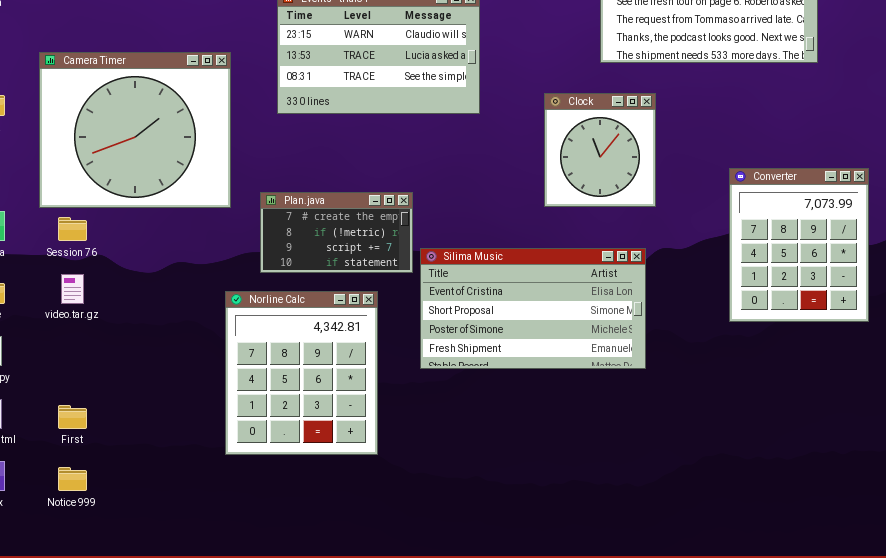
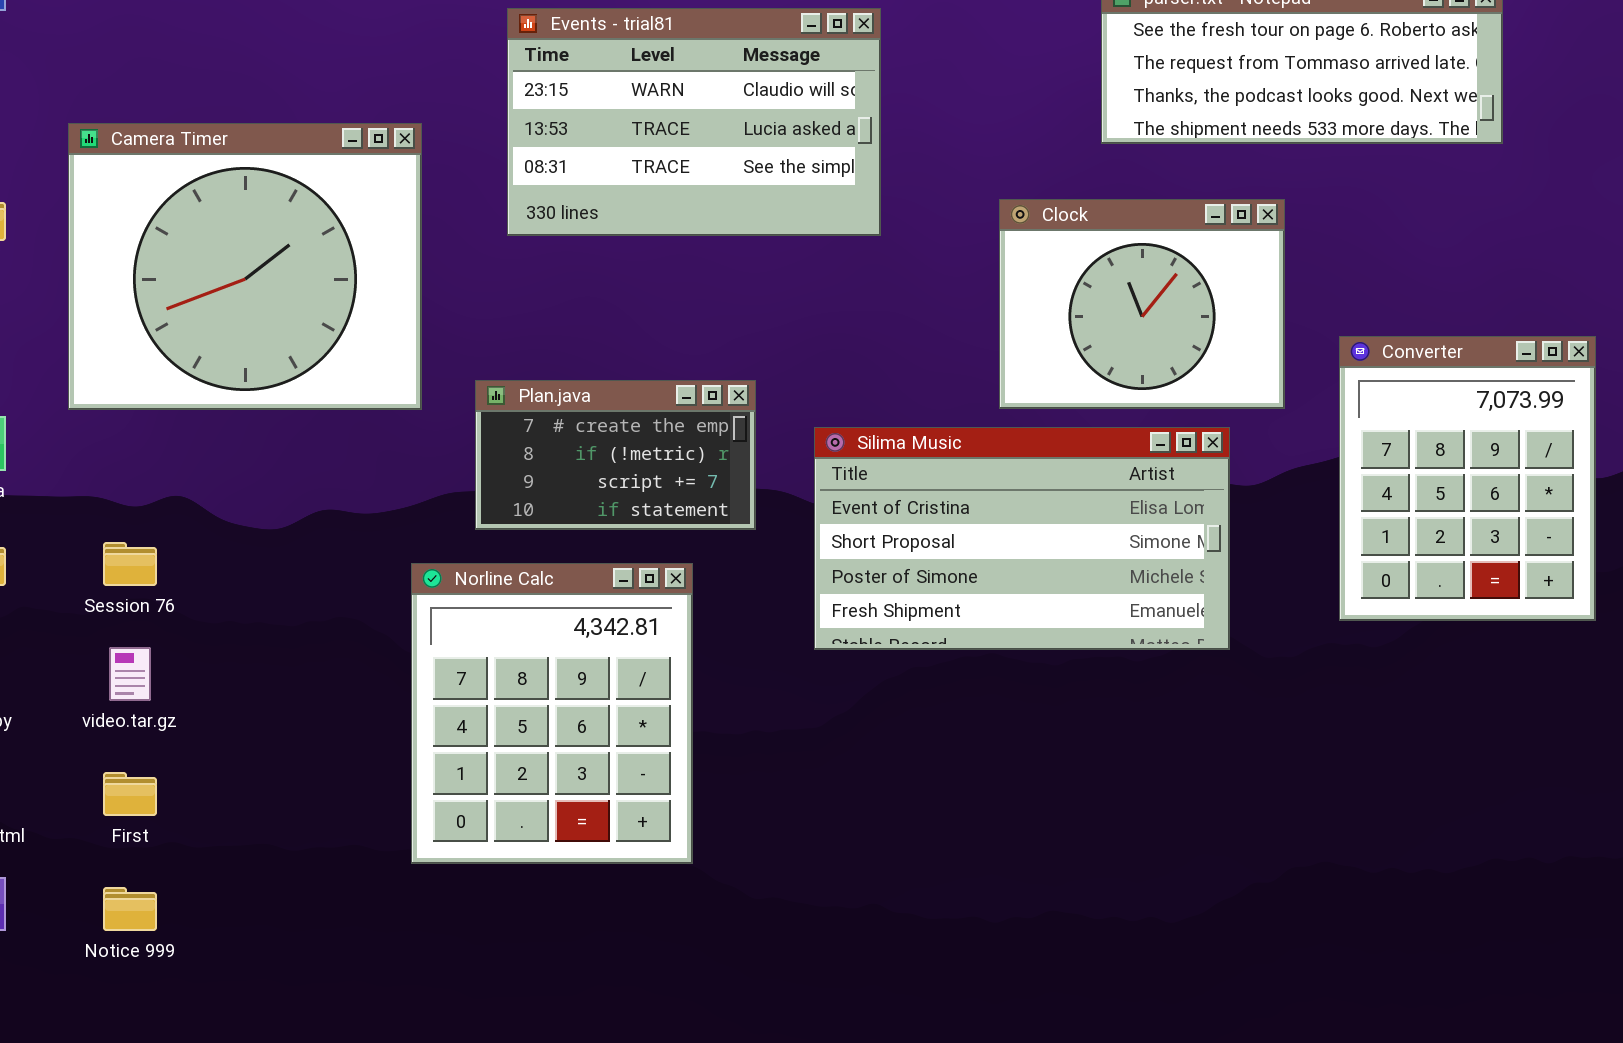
Clock: [544,93,656,207] -> [999,199,1285,409], resized
Session 76: [58,217,87,241] -> [103,542,157,586], moved
Silima Music: [420,248,646,369] -> [814,427,1230,650], moved
video.tar.gz: [61,274,84,304] -> [109,647,151,701], moved

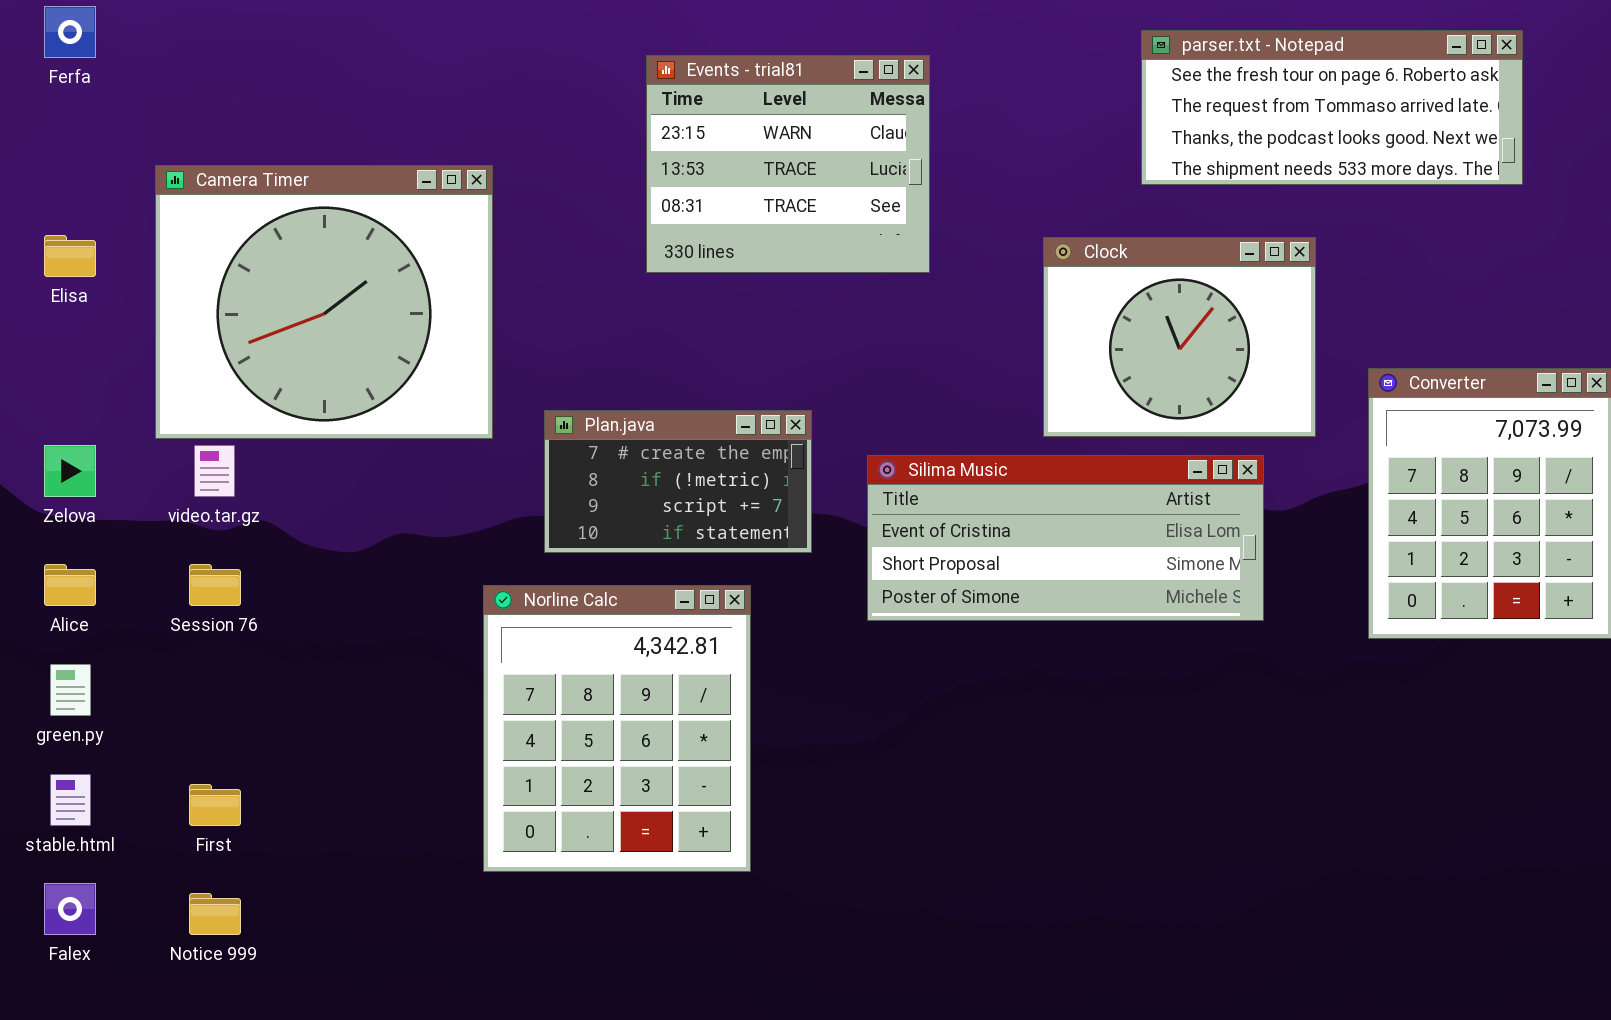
Events - trial81: [507,8,881,236] -> [646,55,930,273], resized
Silima Music: [814,427,1230,650] -> [867,455,1264,621], resized
video.tar.gz: [109,647,151,701] -> [194,445,235,497], moved

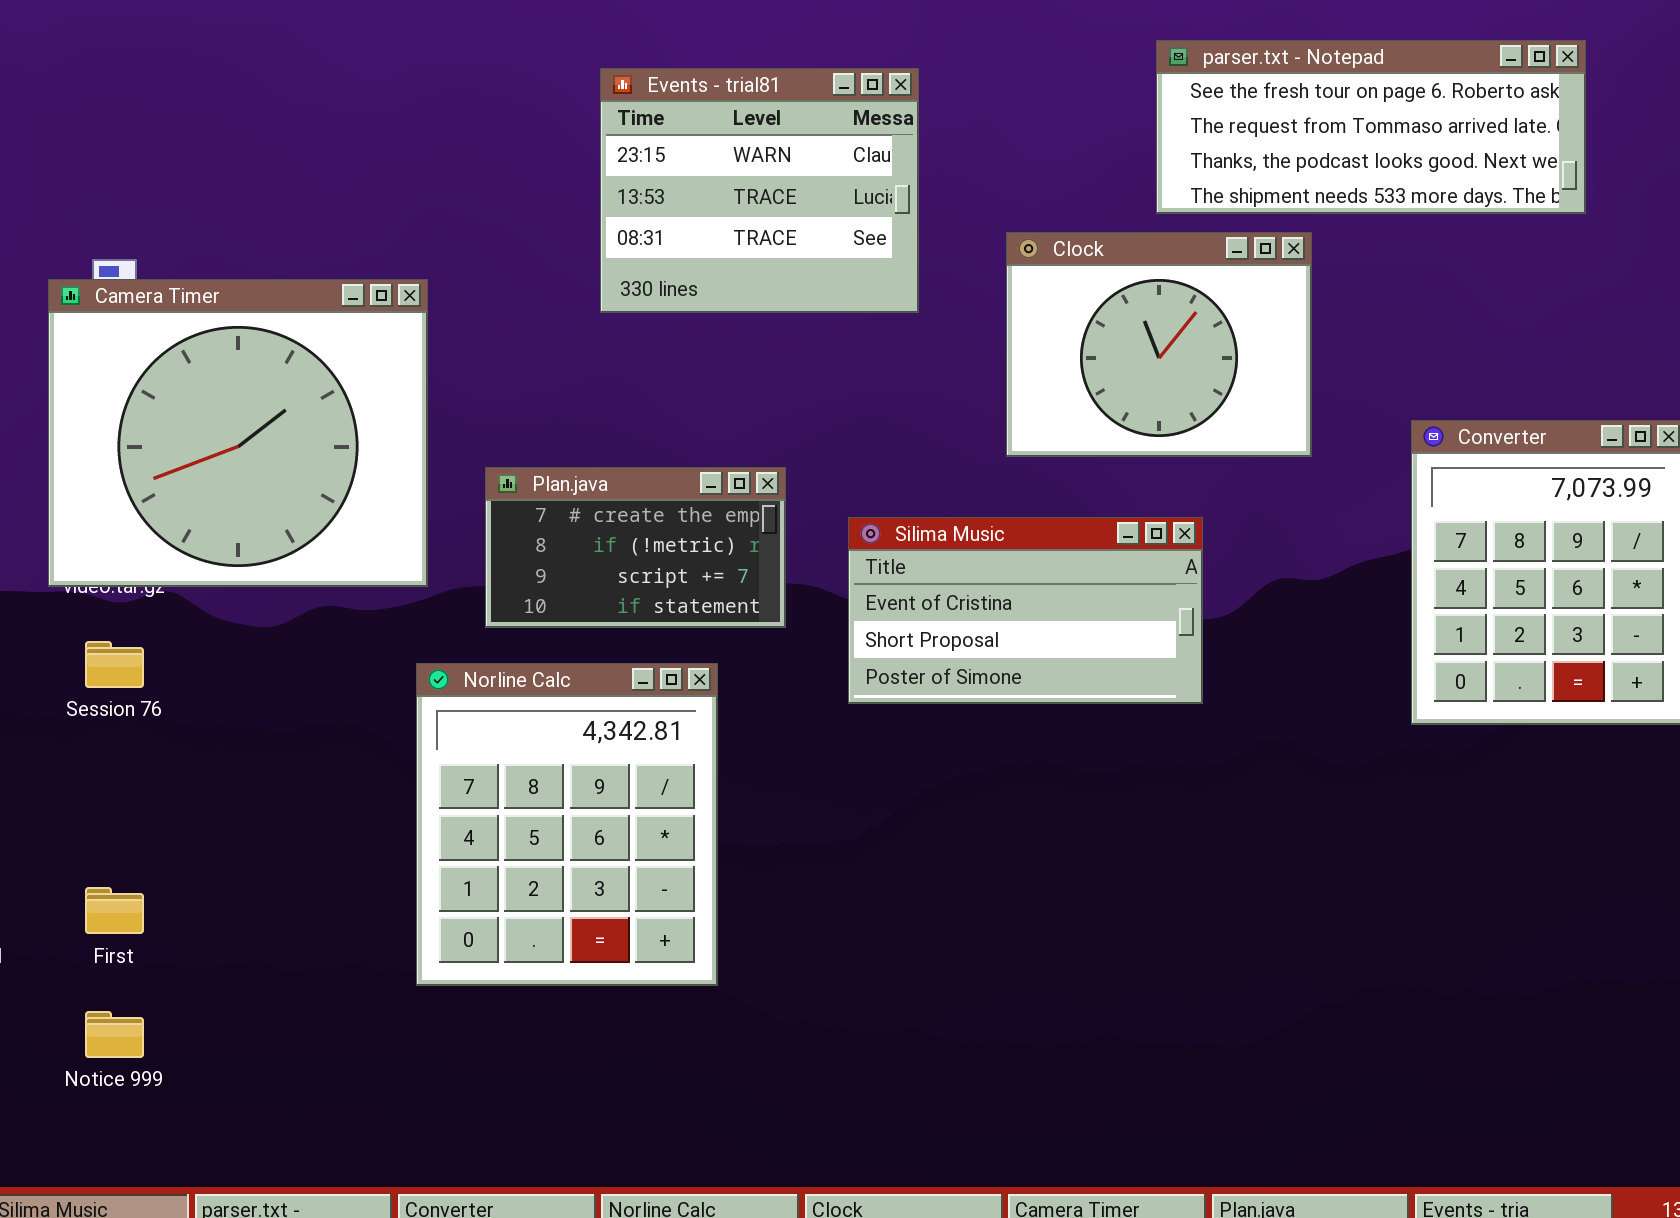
Camera Timer: [155,165,493,439] -> [48,279,428,587], moved
Clock: [1043,237,1316,437] -> [1006,232,1312,457], moved
Silima Music: [867,455,1264,621] -> [848,517,1203,704], resized

